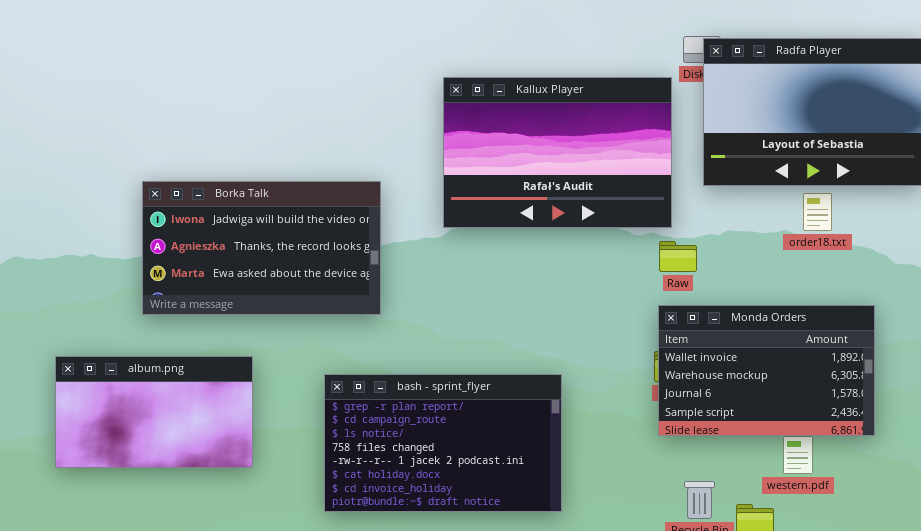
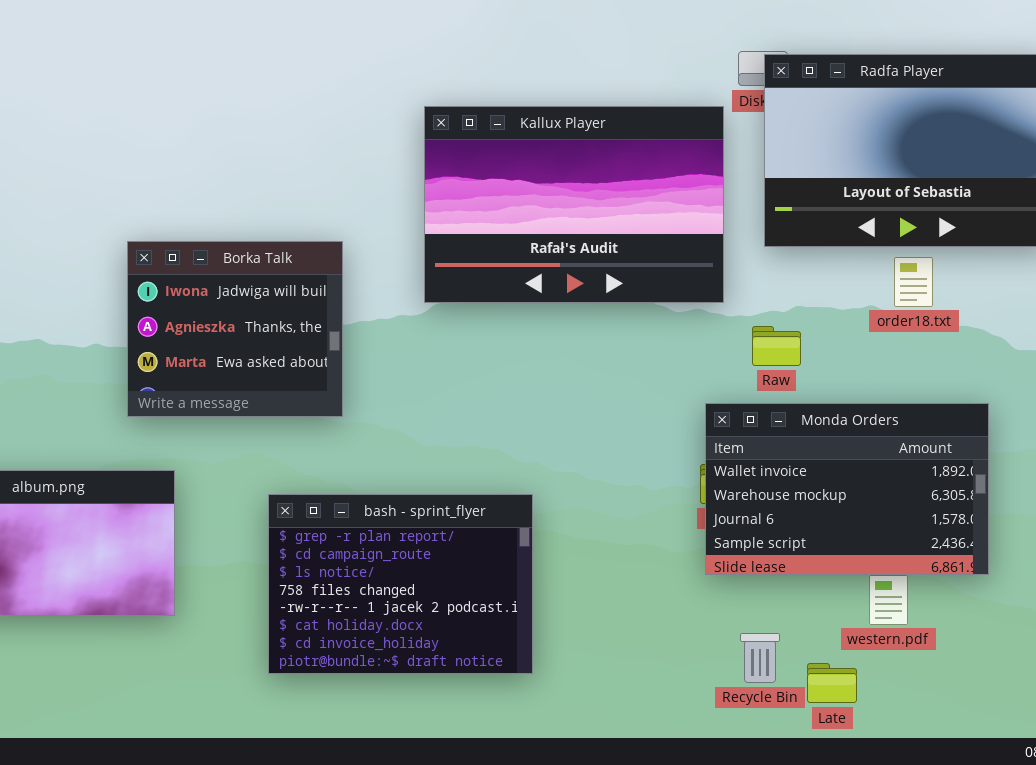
Borka Talk: [142,181,381,315] -> [127,241,343,417], resized
Raw: [659,241,697,272] -> [752,326,801,366], moved
bash - sprint_flyer: [324,374,562,512] -> [268,494,533,674], resized

